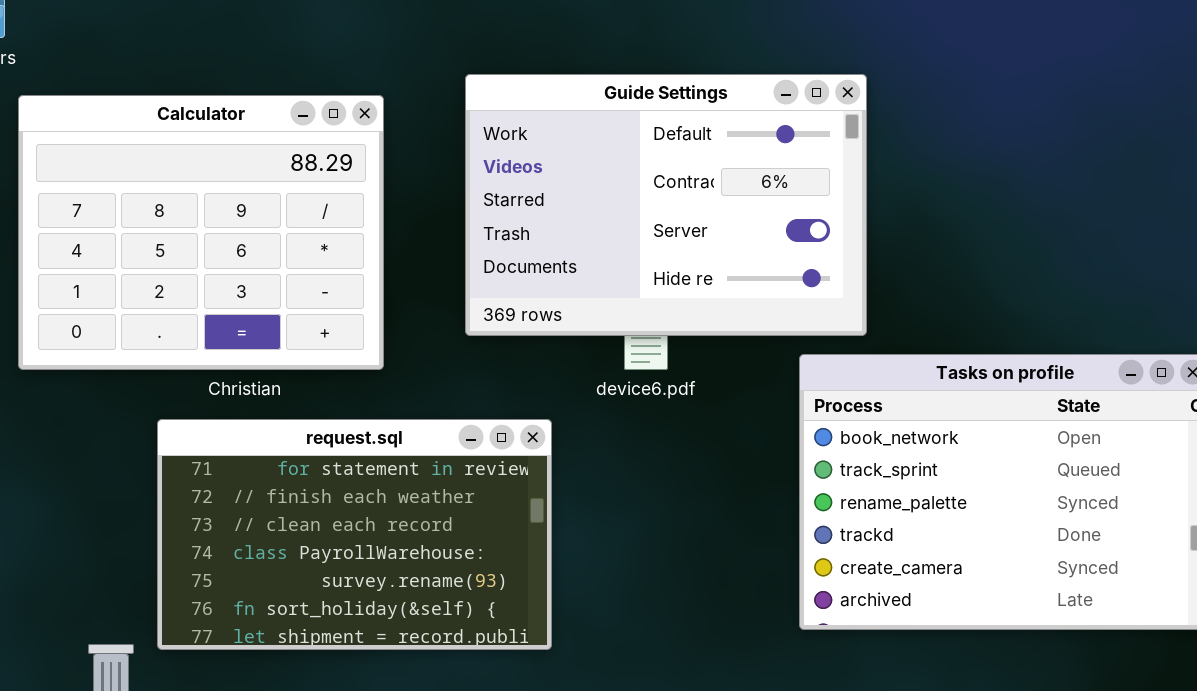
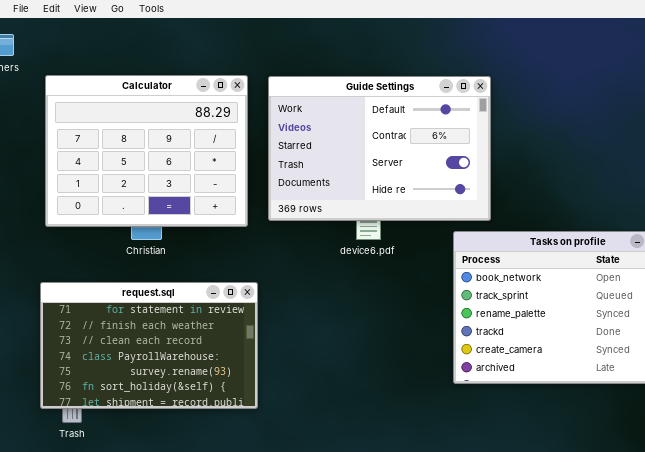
Calculator: [18,95,384,370] -> [45,75,248,227], moved
request.sql: [157,419,552,650] -> [40,282,258,409], moved

